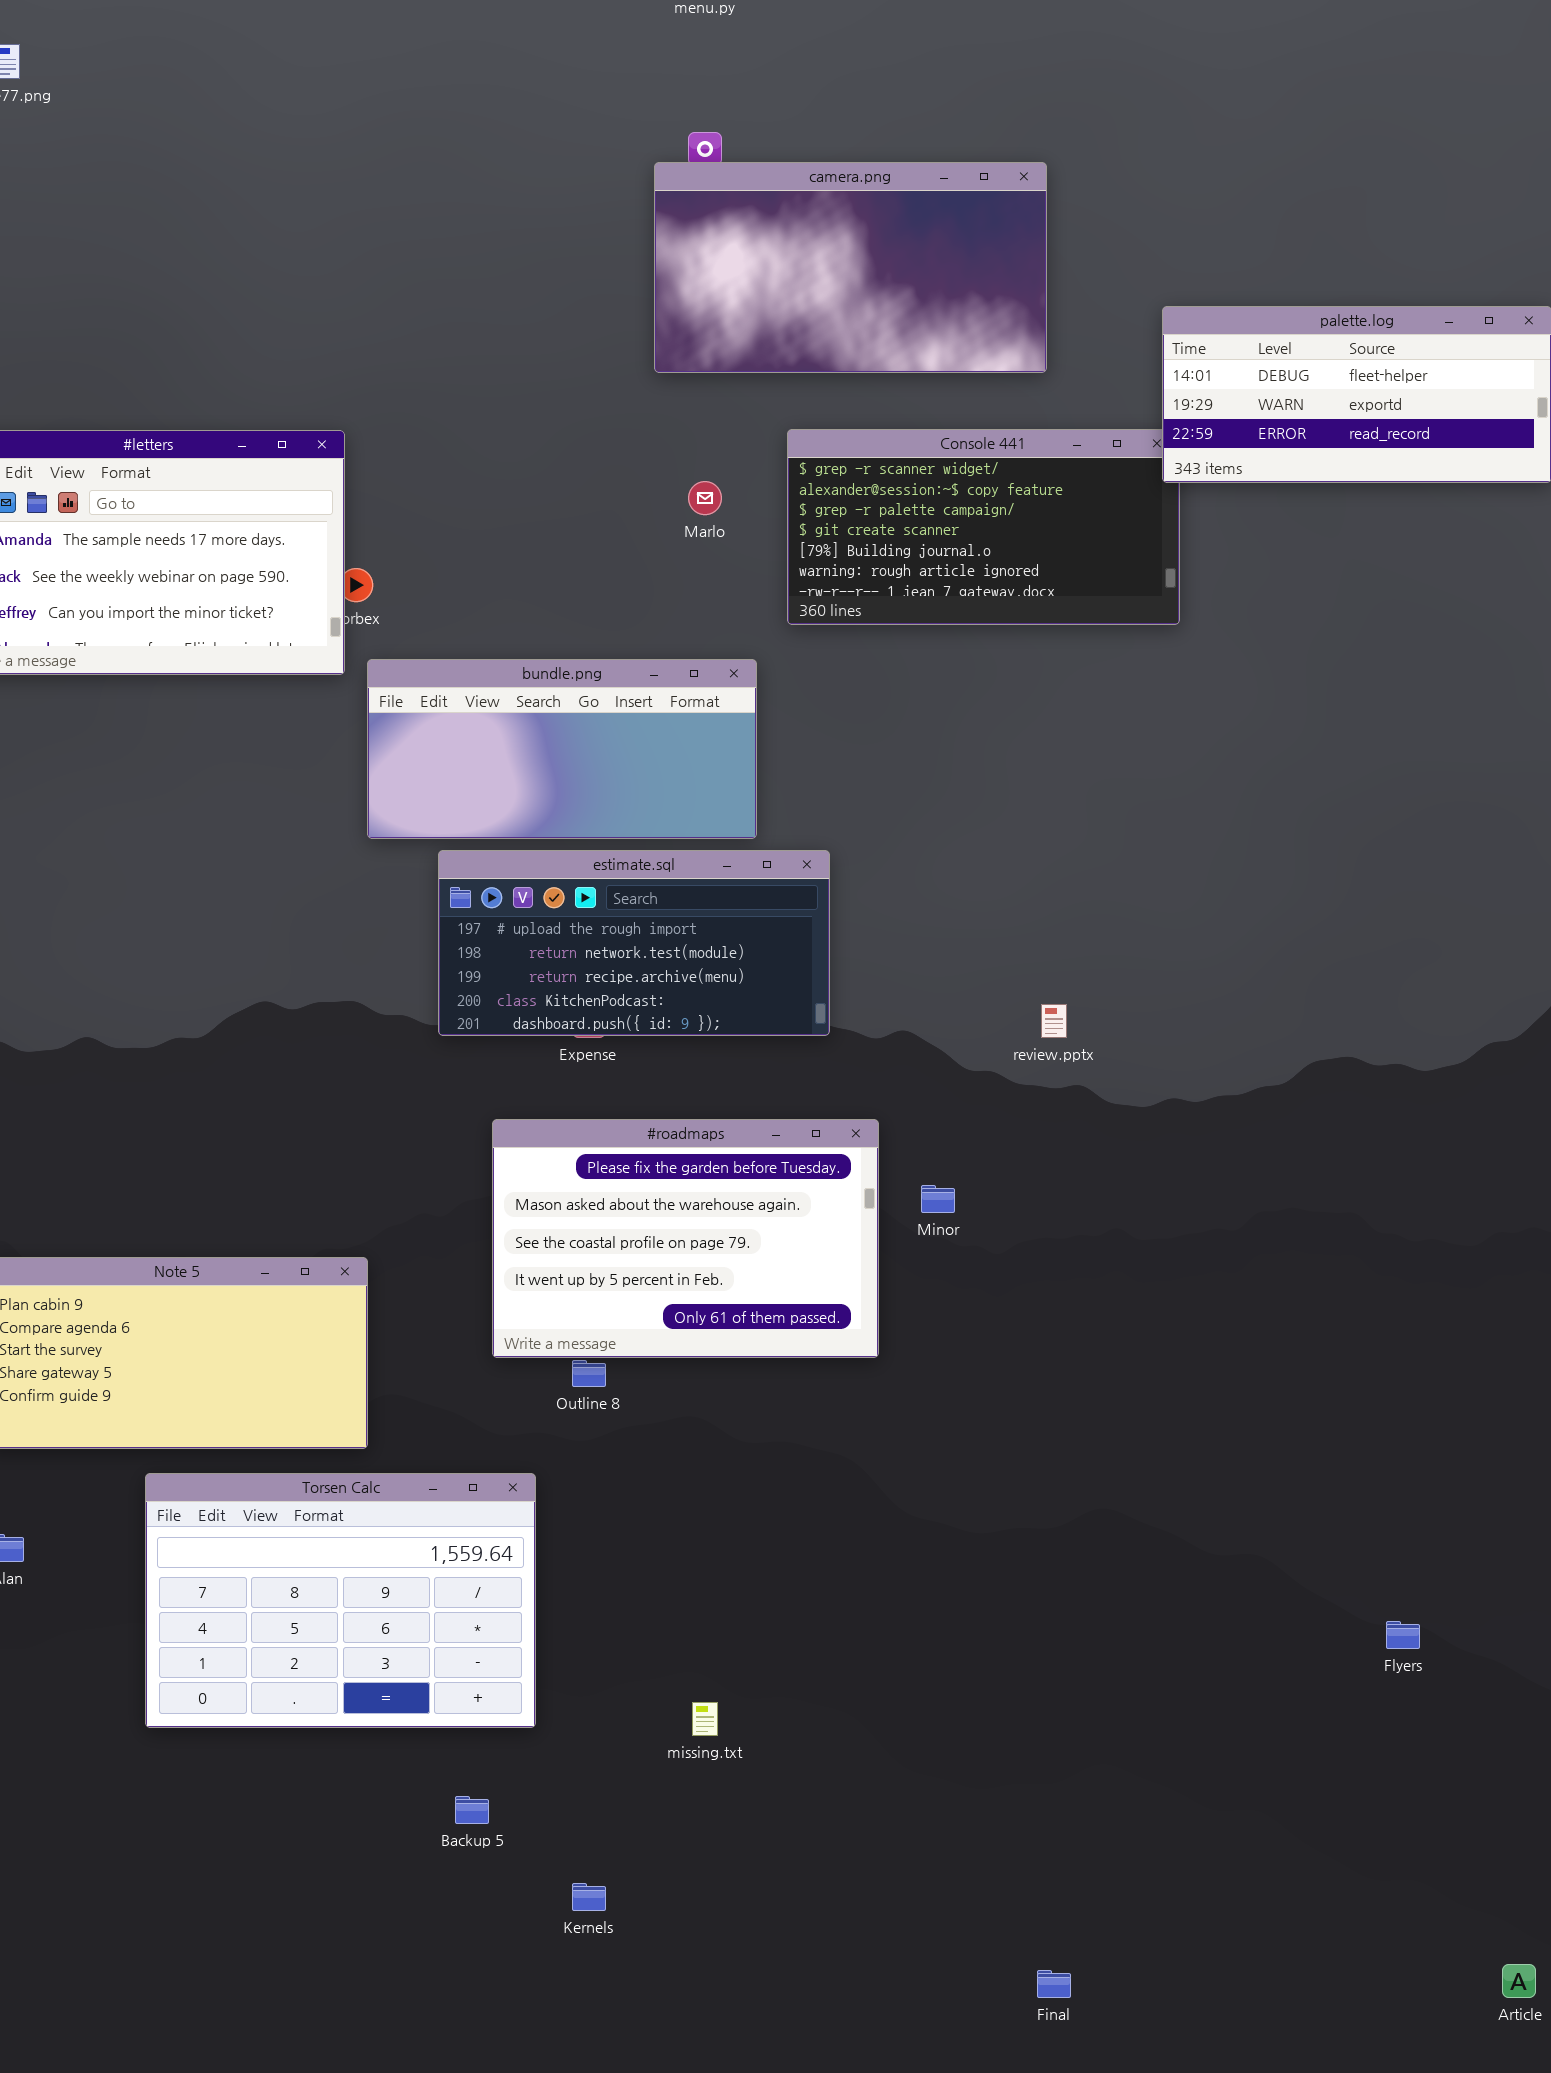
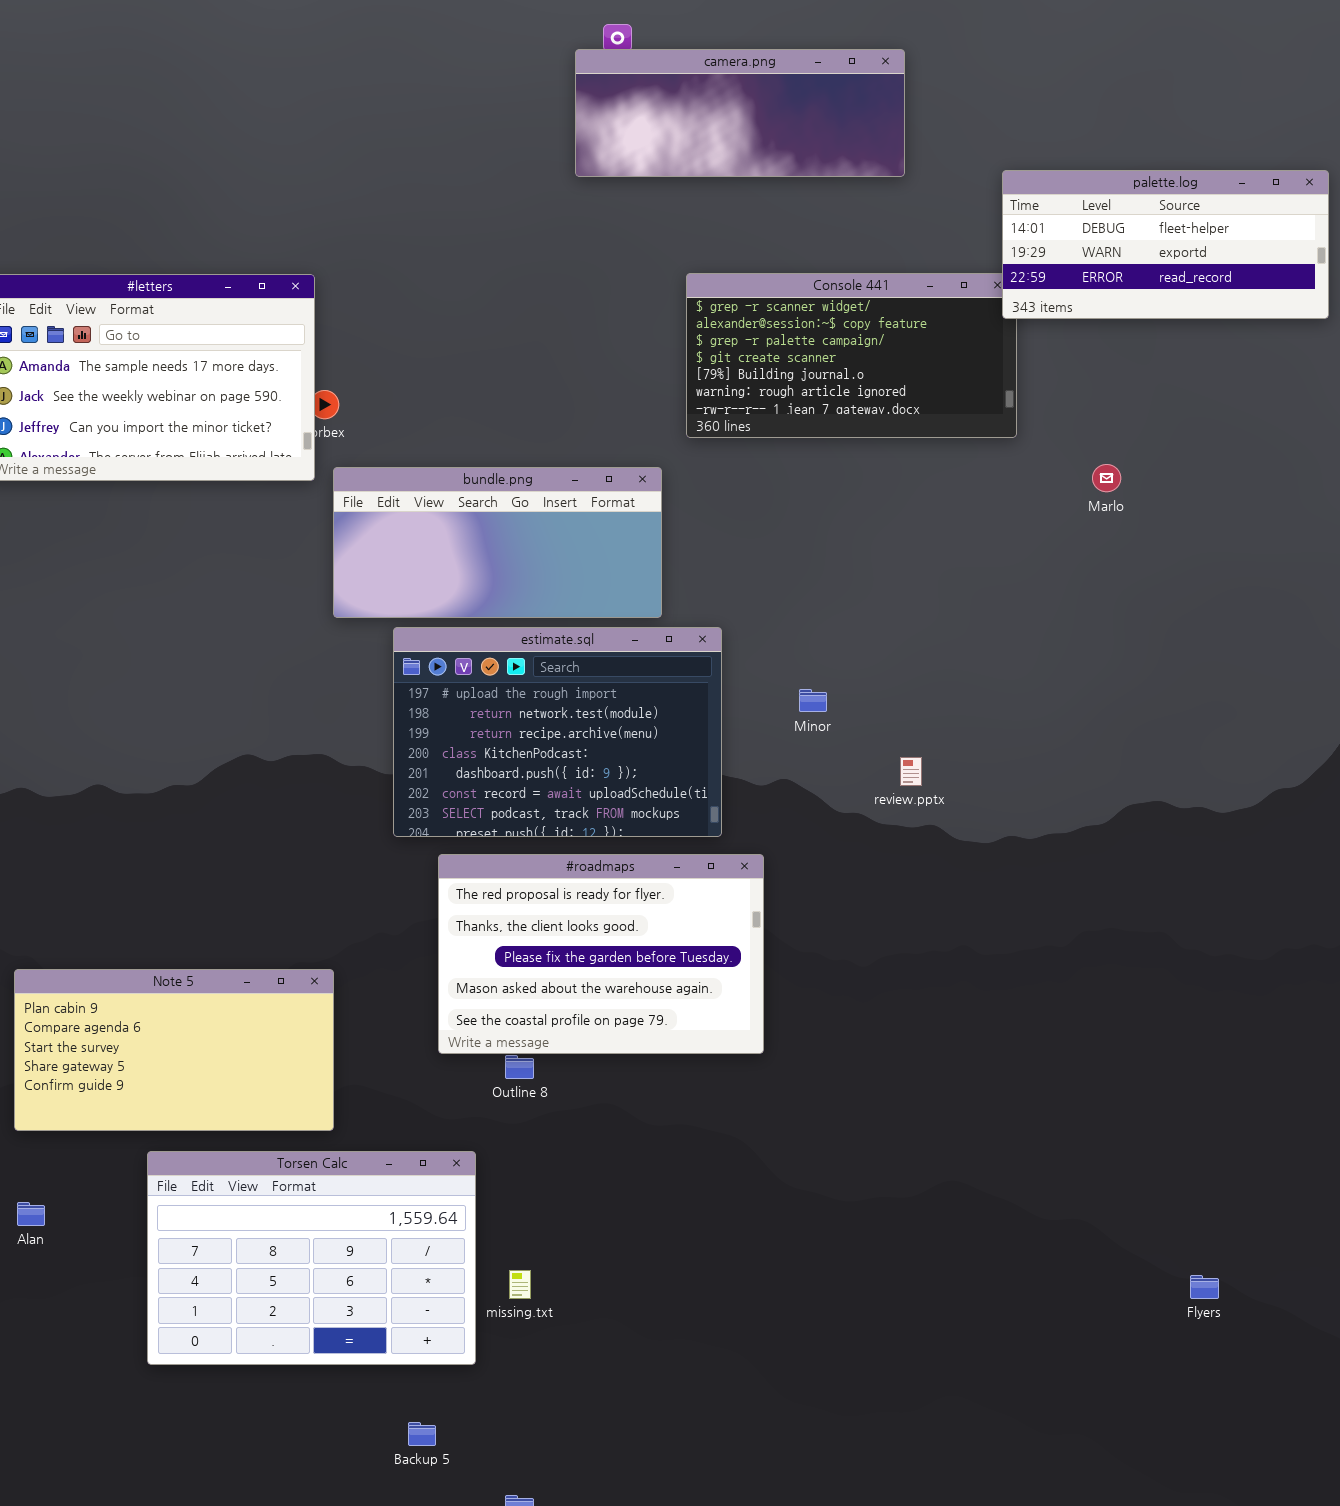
camera.png: [654,162,1047,373] -> [575,49,905,177], resized
Marlo: [688,481,722,515] -> [1092,464,1121,492], moved
estimate.sql: [438,850,830,1036] -> [393,627,722,837], resized
#roadmaps: [492,1119,879,1358] -> [438,854,764,1054], scrolled up 2 rows
Minor: [921,1185,955,1213] -> [799,689,827,712], moved
missing.txt: [692,1702,718,1736] -> [509,1270,531,1299], moved

